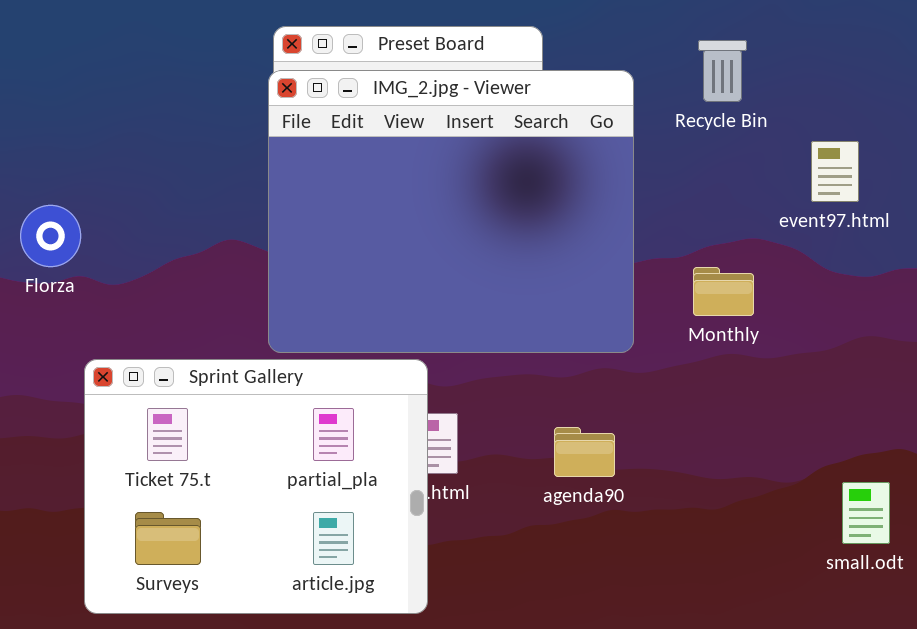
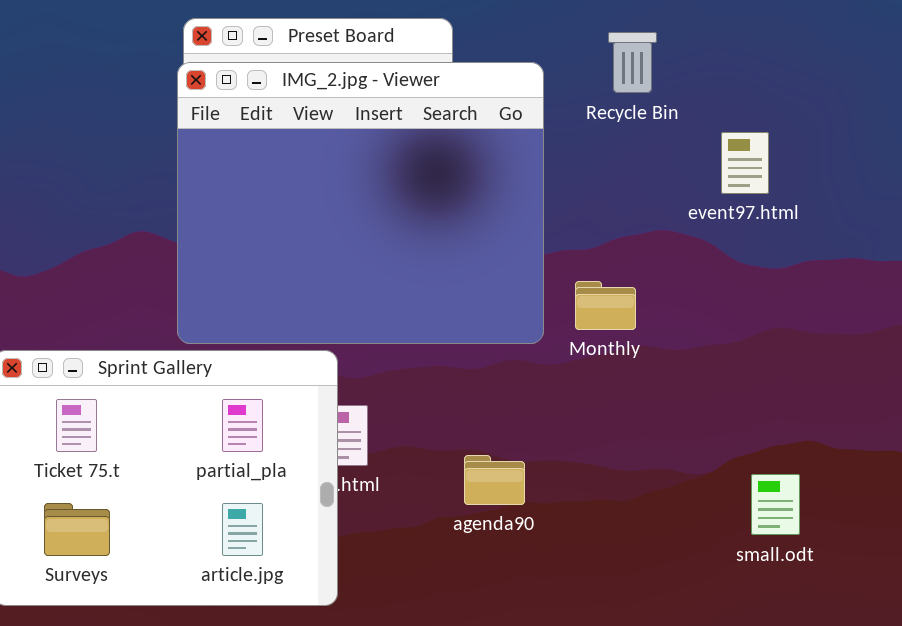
Monthly: [693,267,754,316] -> [575,281,636,330], moved
agenda90: [554,427,615,477] -> [464,455,525,505], moved

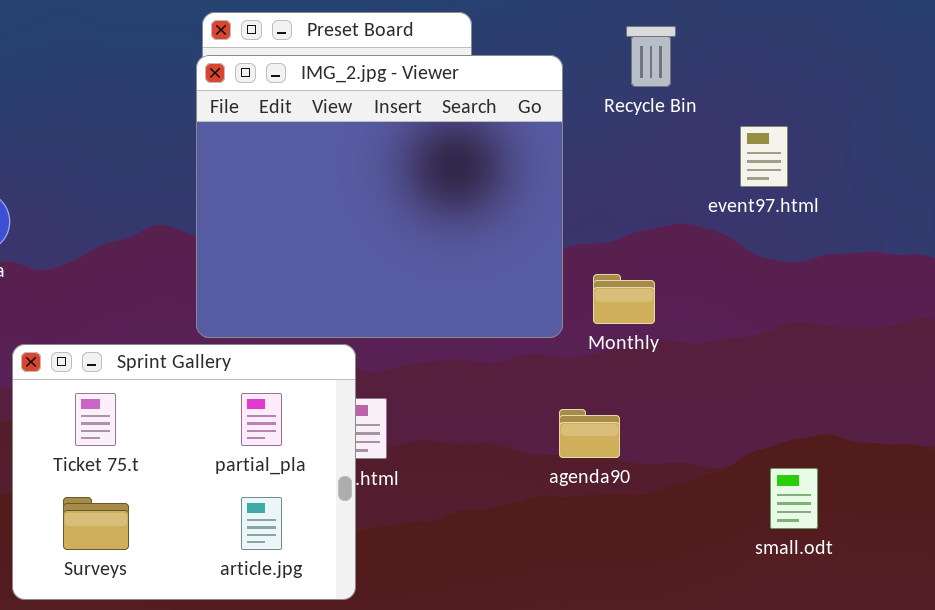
agenda90: [464,455,525,505] -> [559,409,620,458], moved

